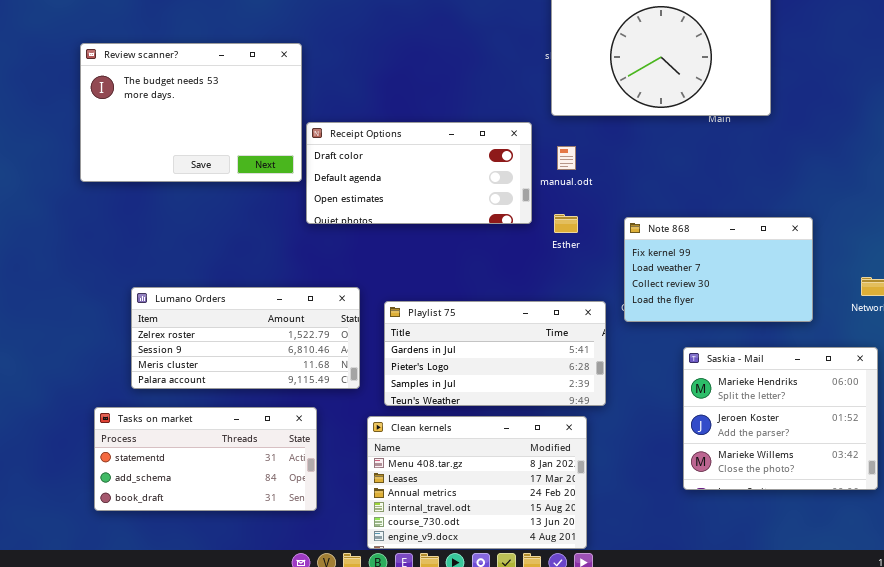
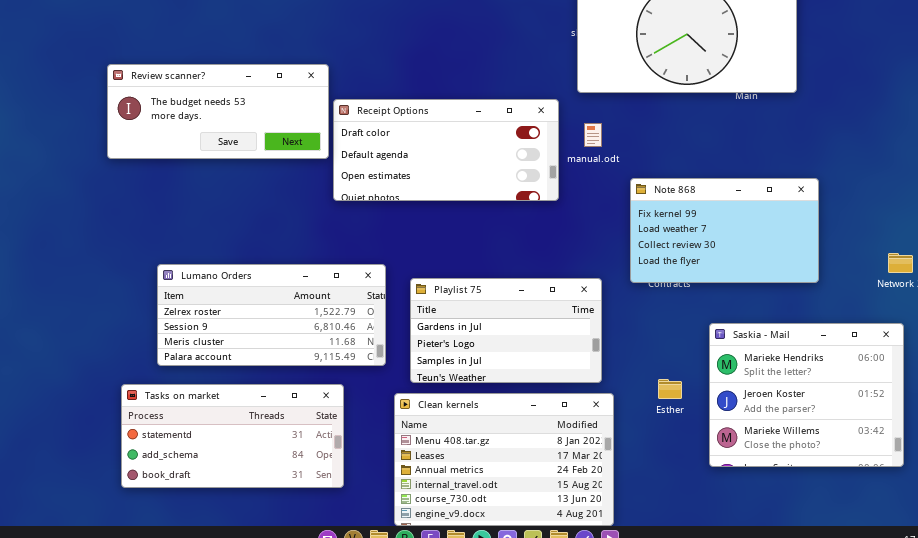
Review scanner?: [80,43,302,182] -> [107,64,329,159], resized
Esther: [554,214,578,233] -> [658,379,682,399], moved
Note 868: [624,217,813,322] -> [630,178,819,283], moved
Playlist 75: [384,301,606,406] -> [410,278,602,383], resized

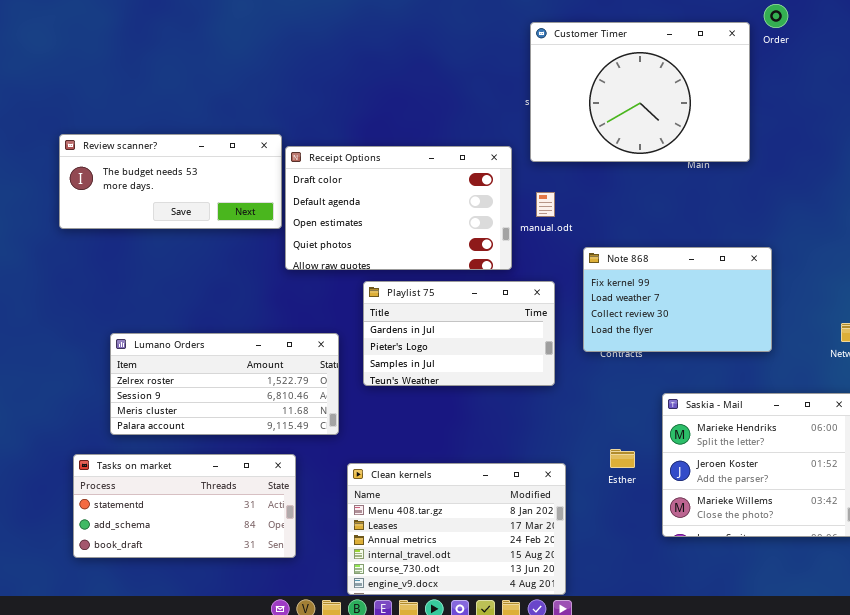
Receipt Options: [333,99,559,201] -> [285,146,512,270], resized
Playlist 75: [410,278,602,383] -> [363,281,555,386], moved

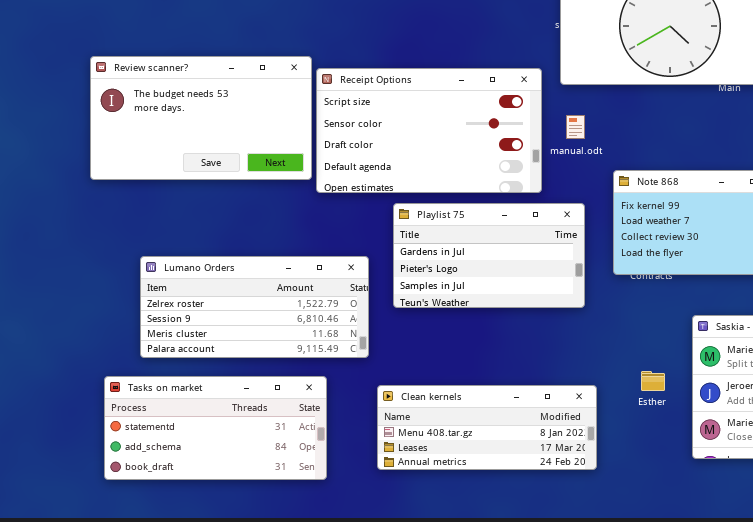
Review scanner?: [59,134,282,229] -> [90,56,312,180], resized
Receipt Options: [285,146,512,270] -> [316,68,542,193], scrolled up 2 rows
Clean kernels: [347,463,566,595] -> [377,385,597,470], resized

